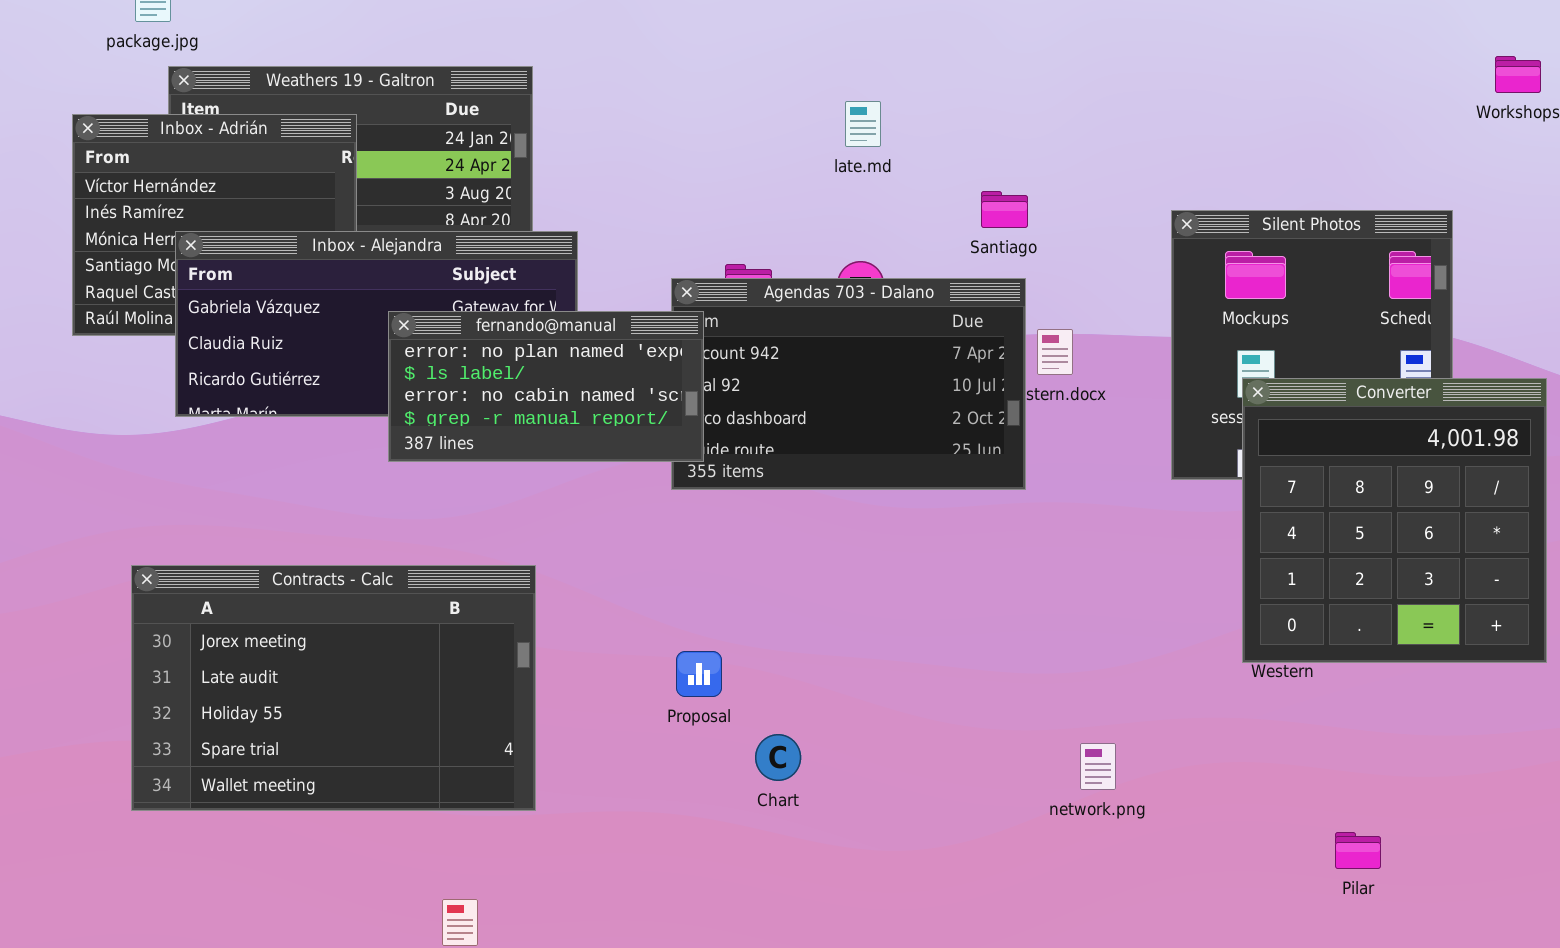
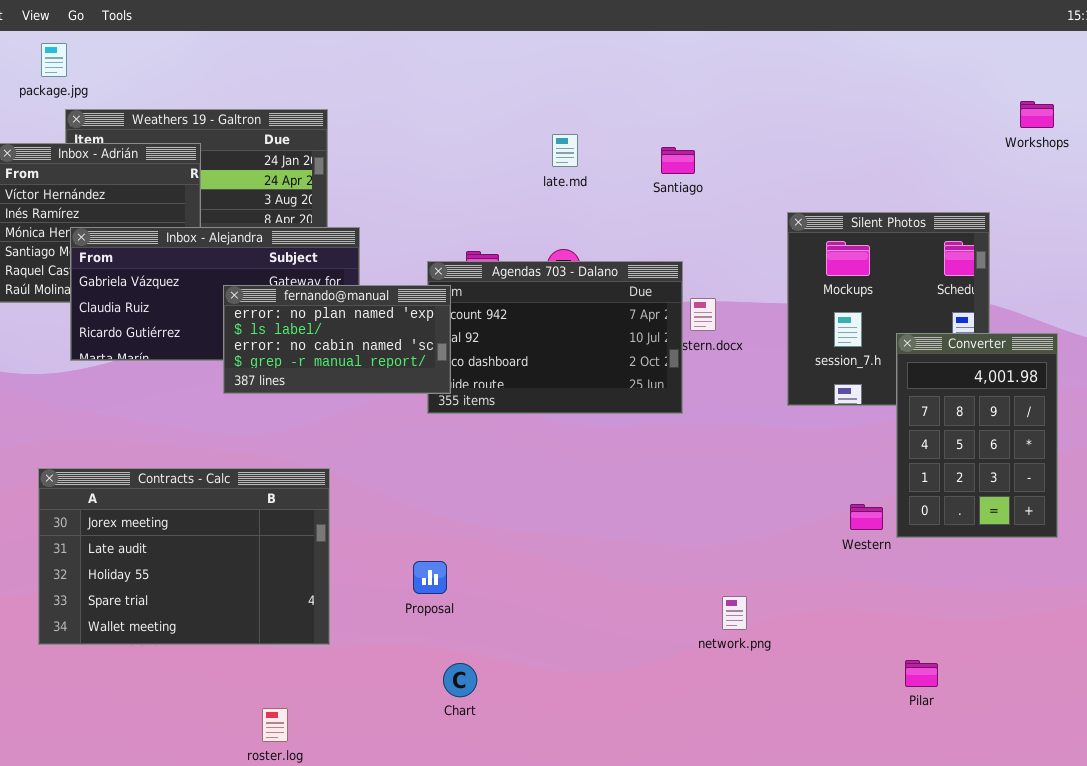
Santiago: [981,191,1028,228] -> [661,147,695,174], moved
Converter: [1242,378,1547,663] -> [896,333,1058,538], resized
Proposal: [676,651,722,697] -> [413,561,447,594], moved
Chart: [755,734,801,781] -> [443,663,477,697], moved

